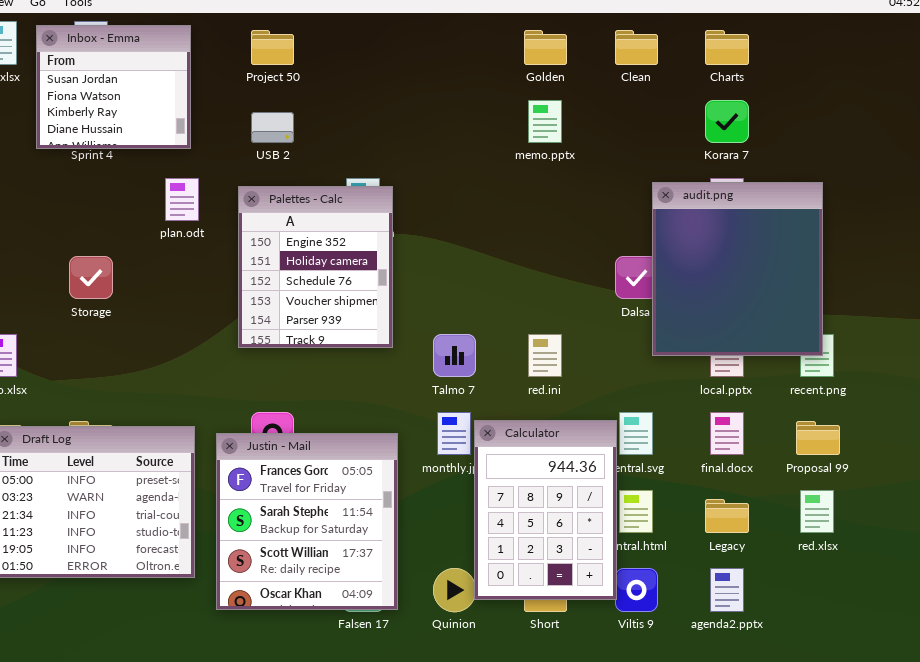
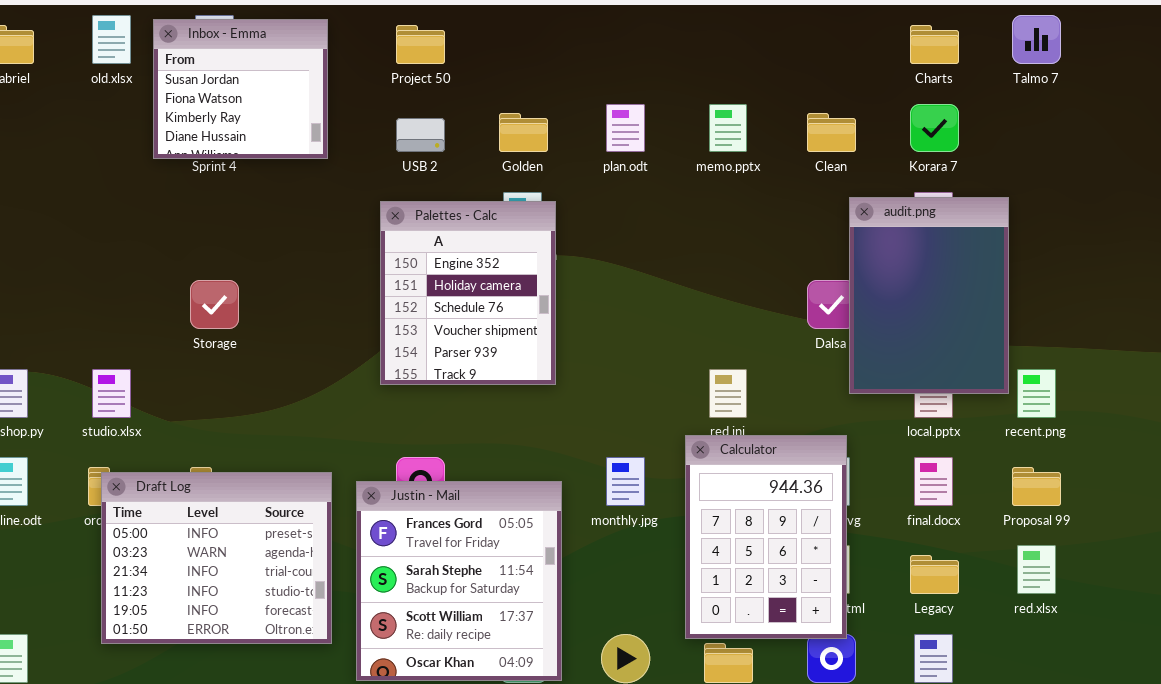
Golden: [524,30,567,65] -> [499,113,548,152], moved
Clean: [615,30,658,65] -> [807,113,856,152], moved
plan.odt: [165,178,199,221] -> [606,104,645,152], moved
audit.png: [652,182,823,356] -> [849,197,1009,394], resized
Talmo 7: [433,334,476,377] -> [1012,15,1061,64], moved
Calculator: [474,420,617,600] -> [685,435,847,639], moved

